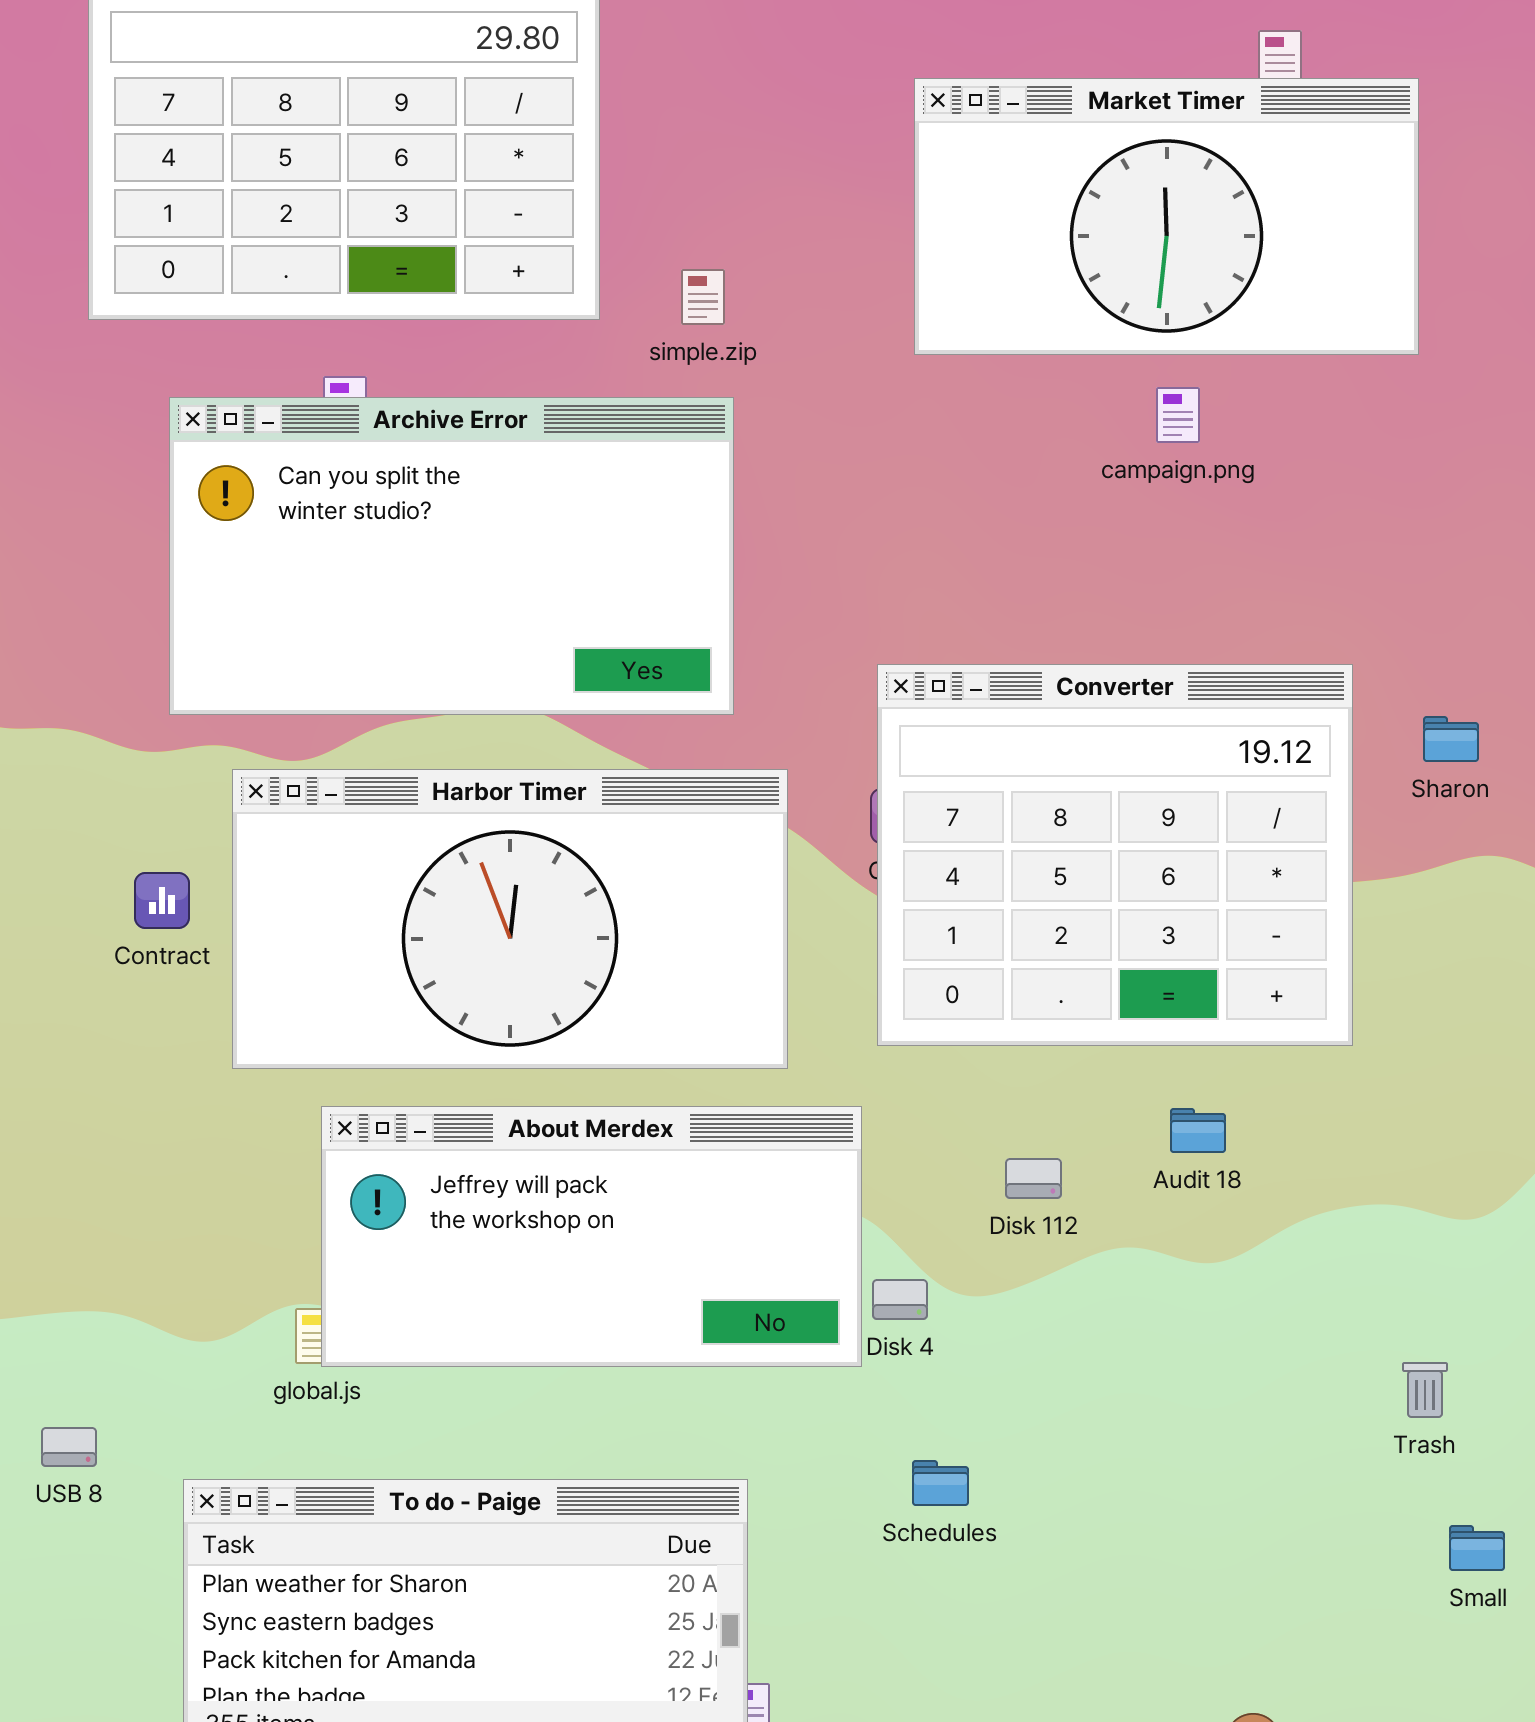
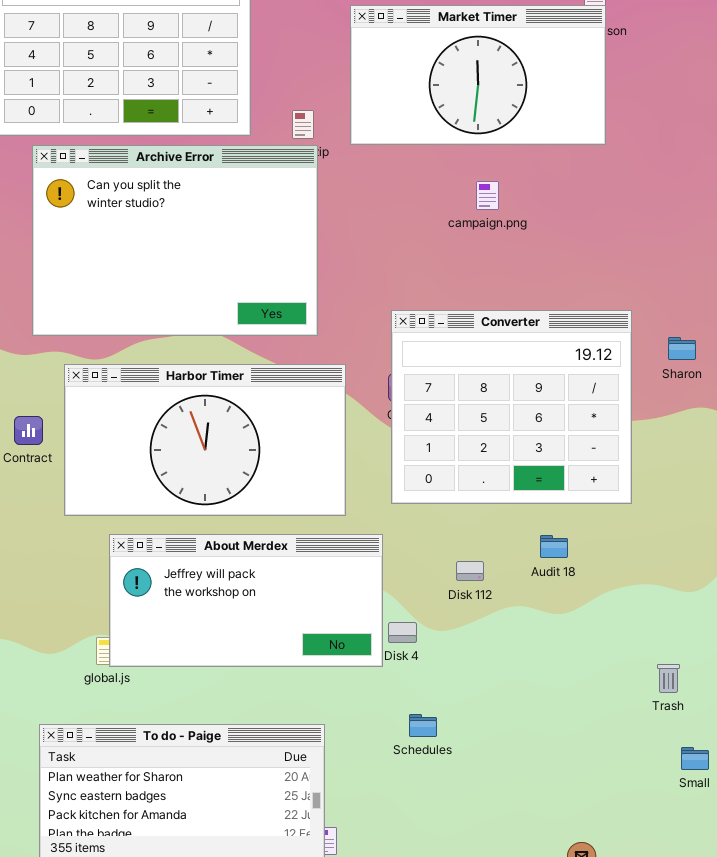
Market Timer: [914,78,1419,355] -> [350,5,606,145], moved
campaign.png: [1156,387,1200,443] -> [476,181,499,210], moved
Archive Error: [169,397,734,715] -> [32,145,318,336], resized

